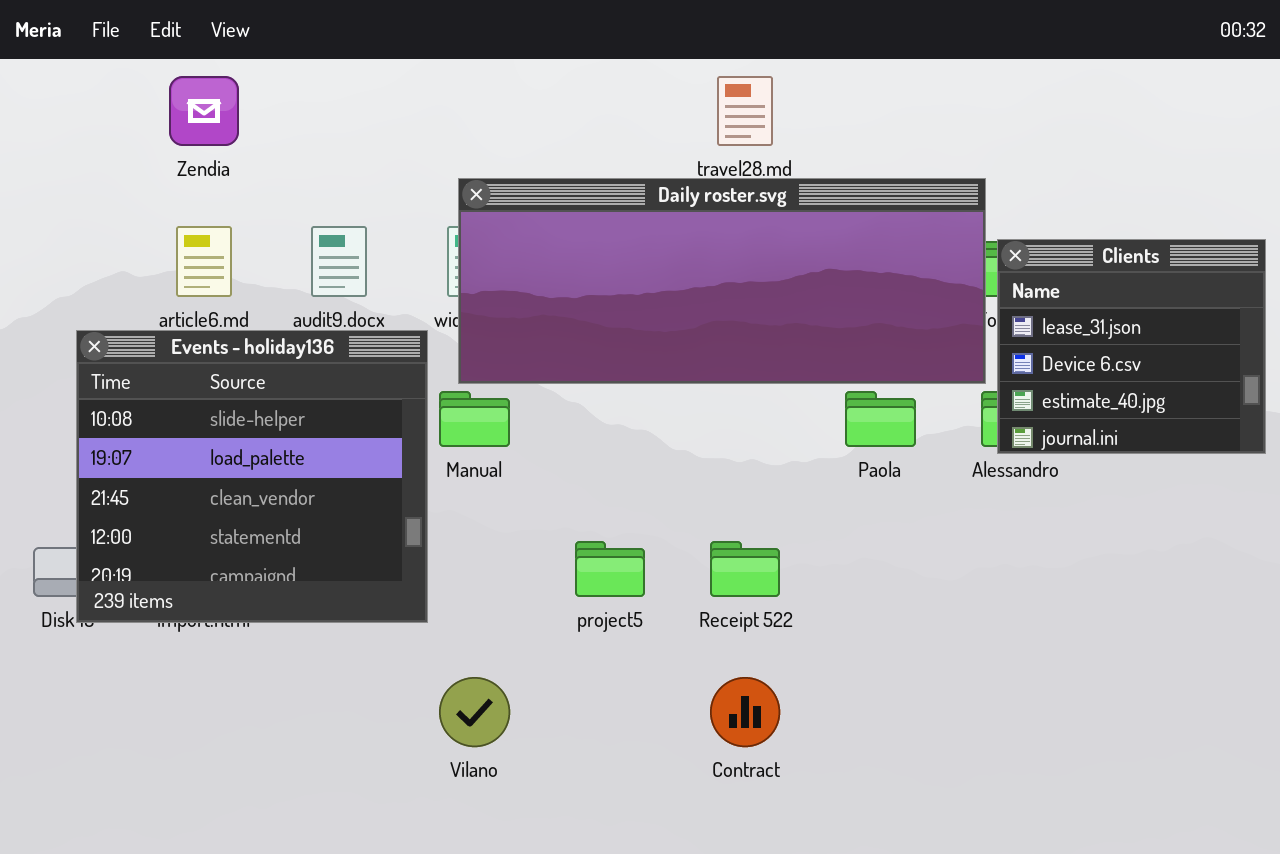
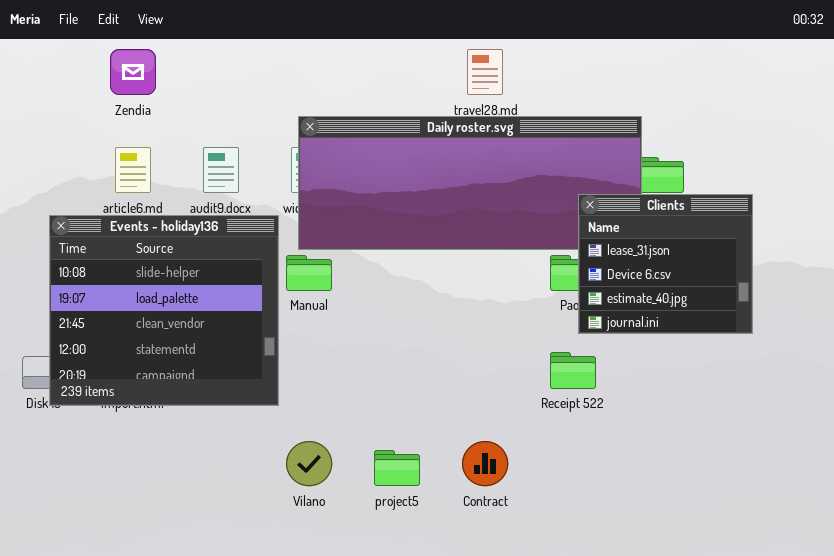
Clients: [997,239,1266,454] -> [578,194,753,334], moved
project5: [575,541,645,597] -> [374,450,420,486], moved
Receipt 522: [710,541,780,597] -> [550,352,596,389], moved

